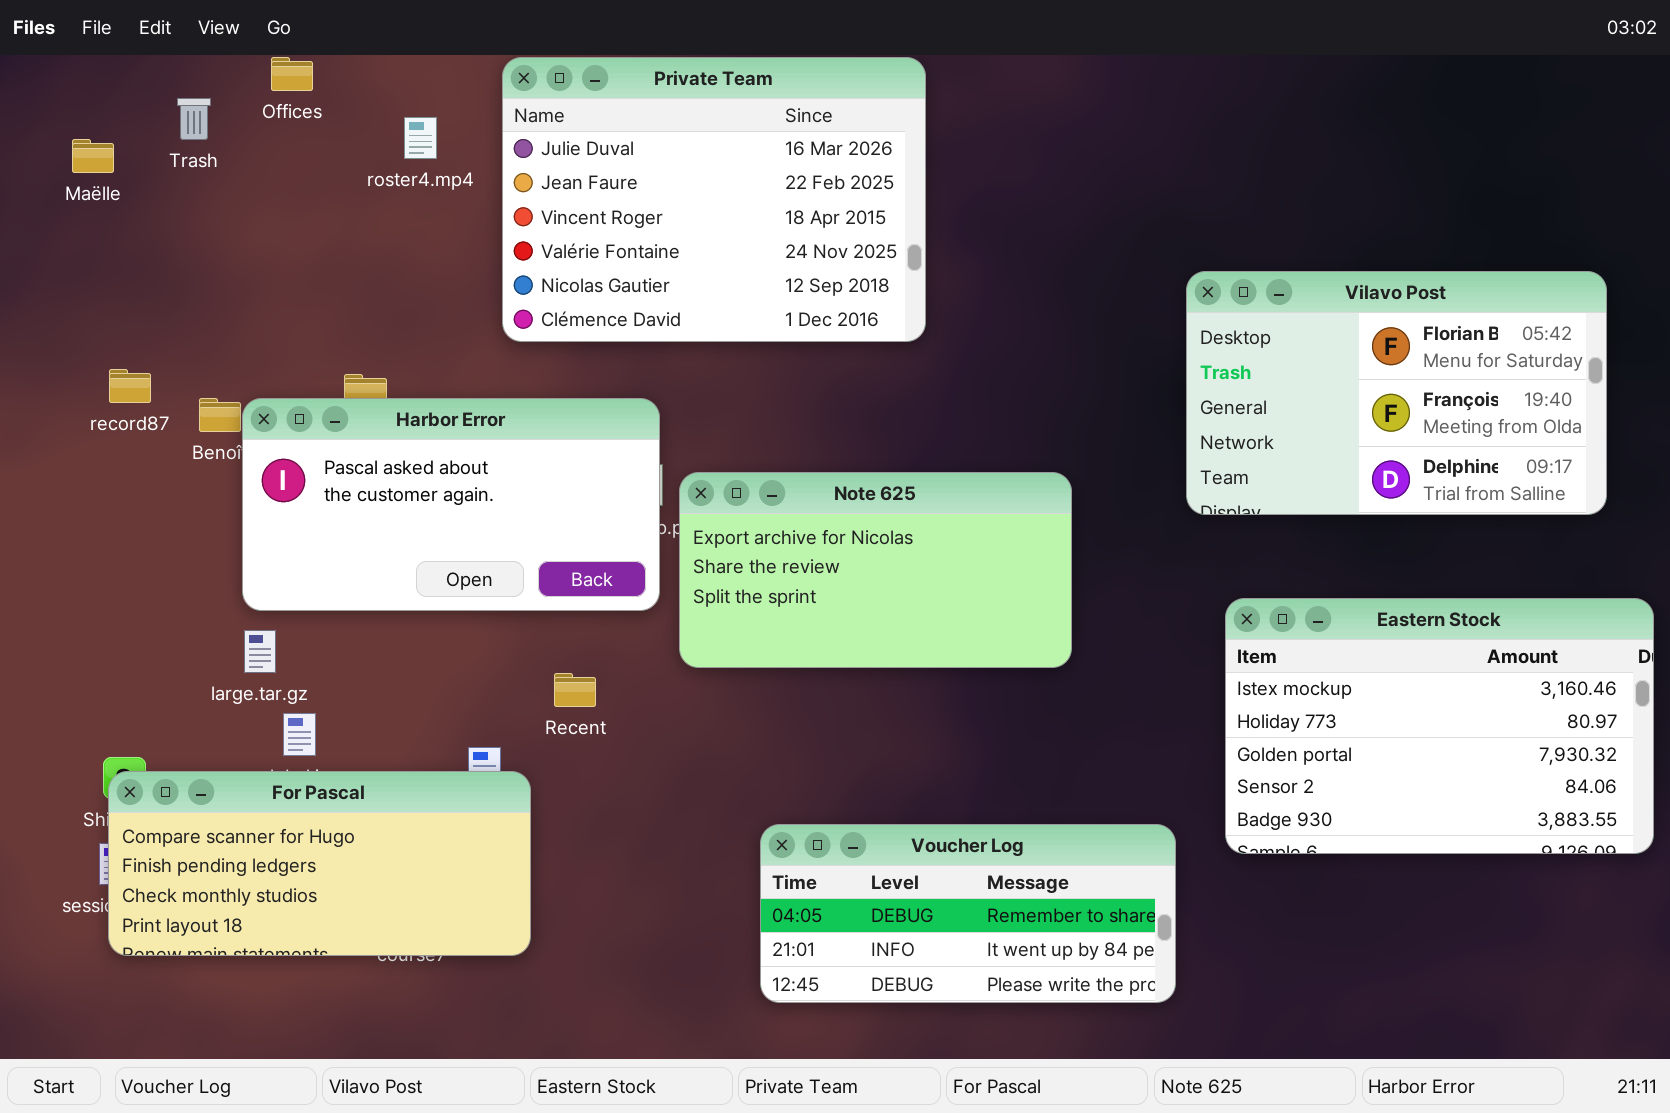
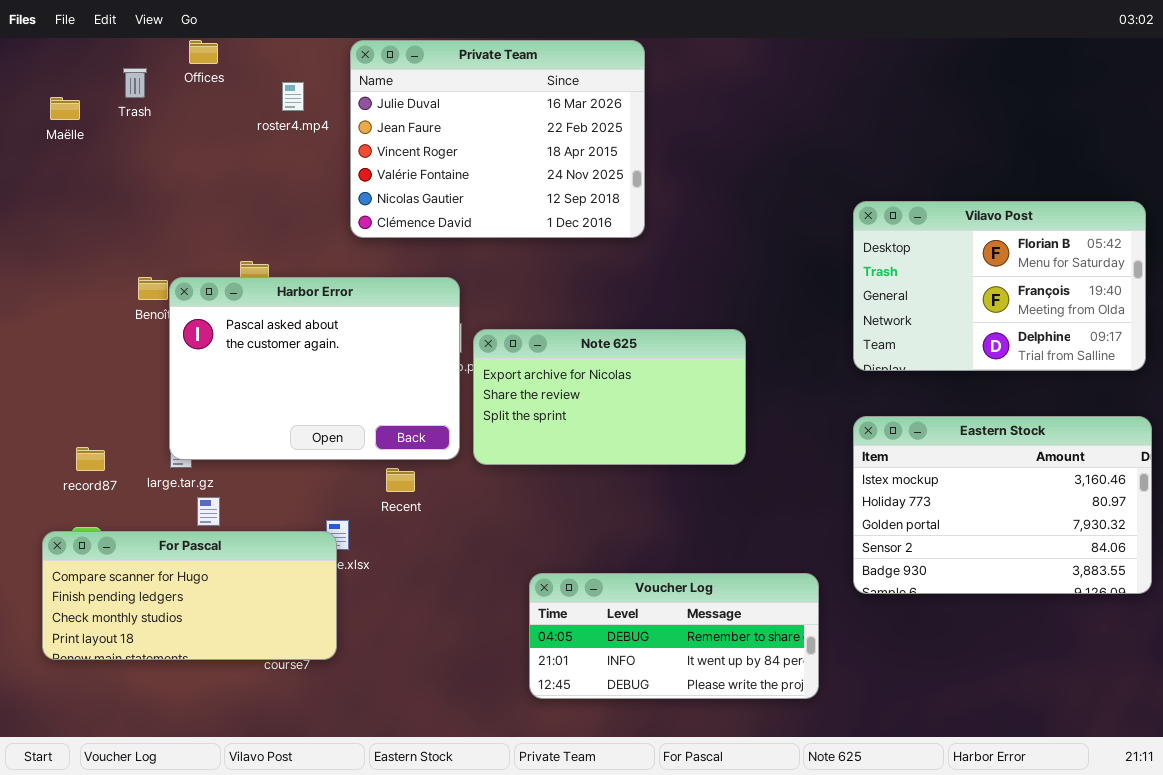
Vilavo Post: [1186,271,1607,515] -> [853,201,1146,371], moved
record87: [109,369,151,403] -> [76,447,105,471], moved
Harbor Error: [242,398,660,611] -> [169,277,460,460], resized
For Pascal: [108,771,531,956] -> [42,531,337,660], moved

